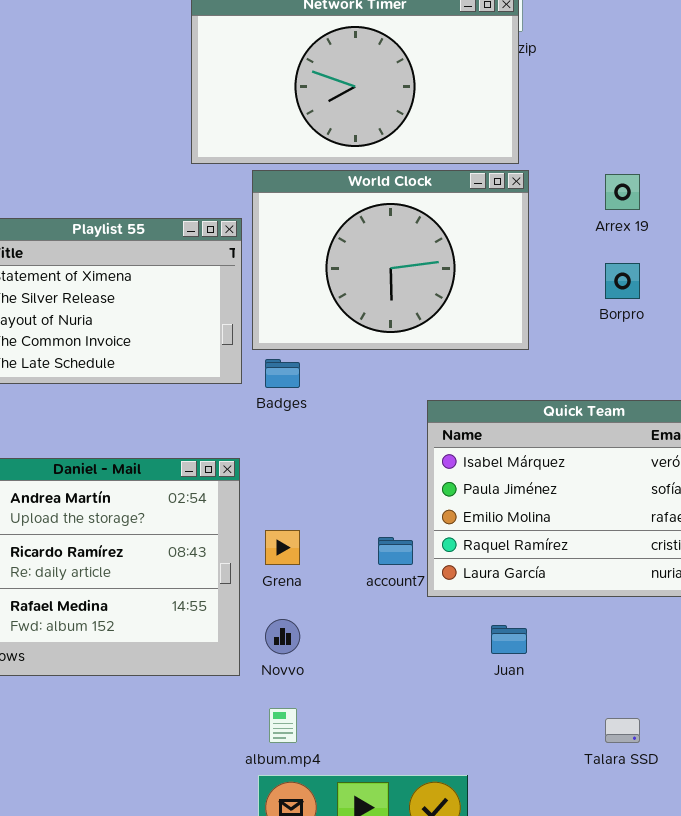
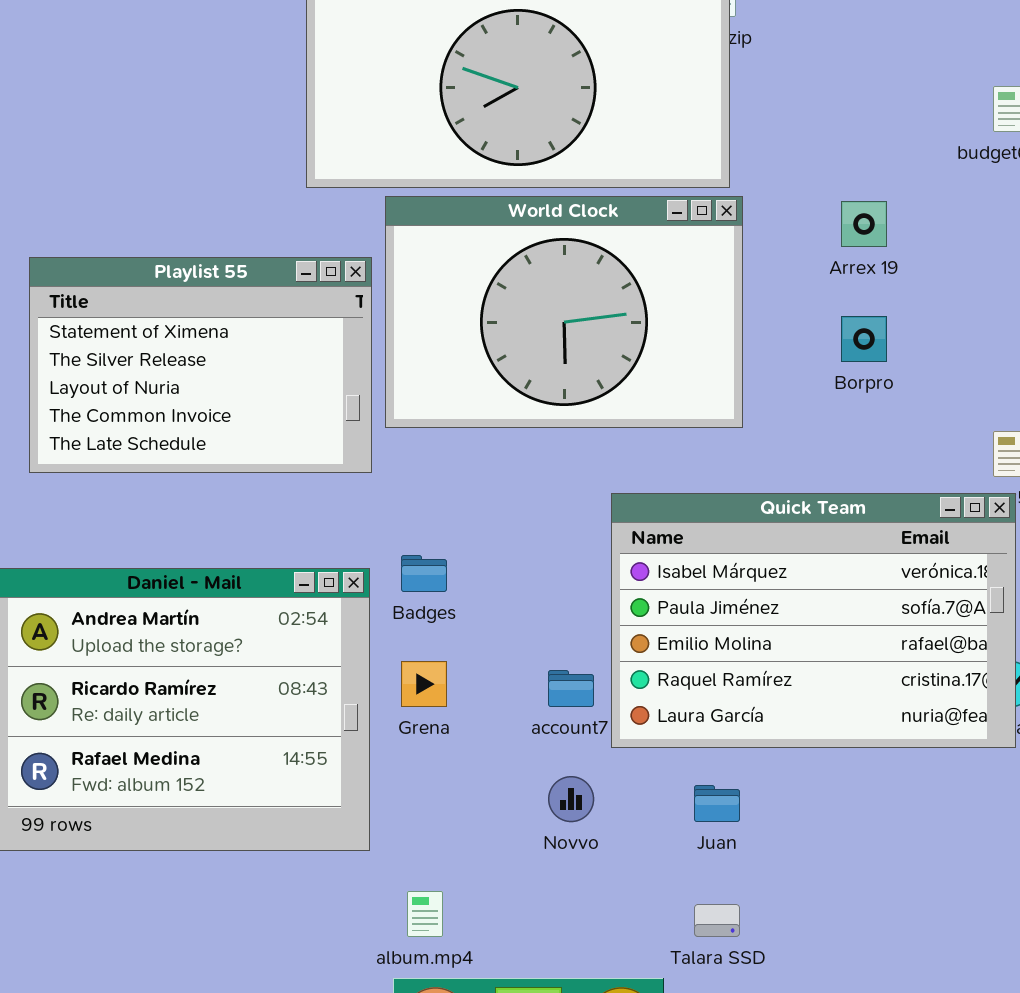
Badges: [265,359,300,388] -> [401,555,447,592], moved
Novvo: [265,619,300,654] -> [548,776,594,822], moved
Talara SSD: [605,718,640,743] -> [694,904,740,937], moved

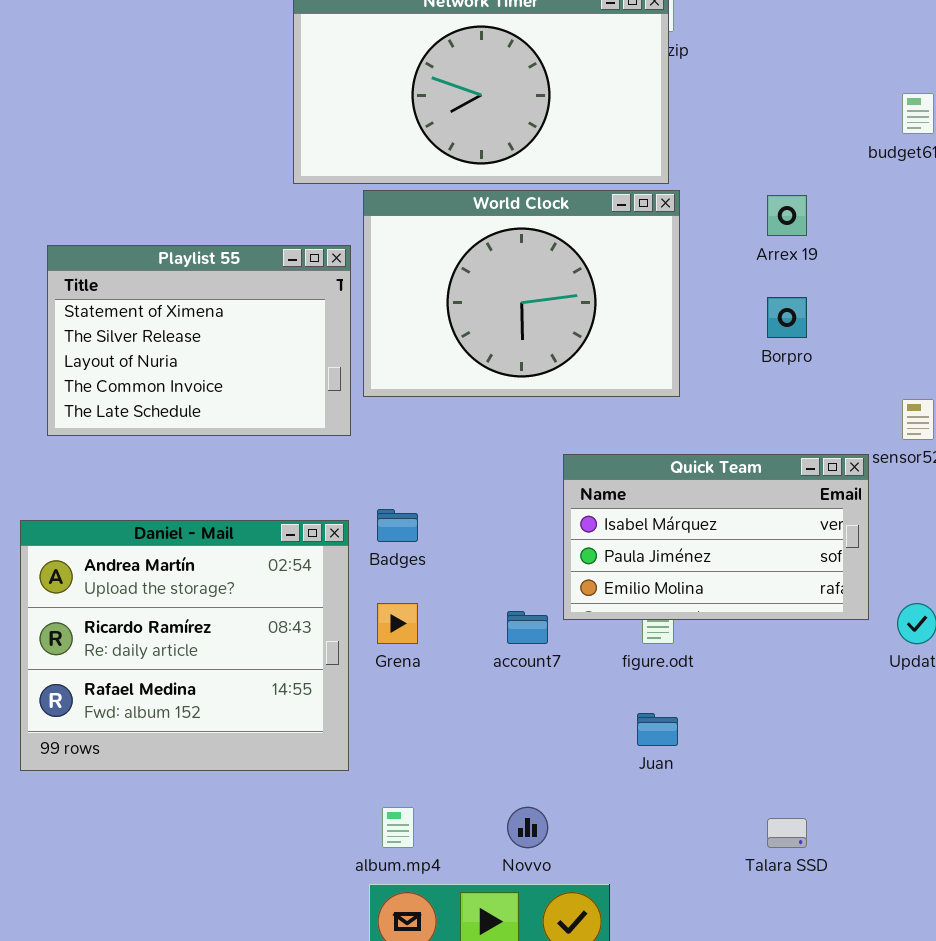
Quick Team: [611,493,1016,748] -> [563,454,869,620], resized
Novvo: [548,776,594,822] -> [507,807,548,848], moved
Talara SSD: [694,904,740,937] -> [767,818,807,848], moved

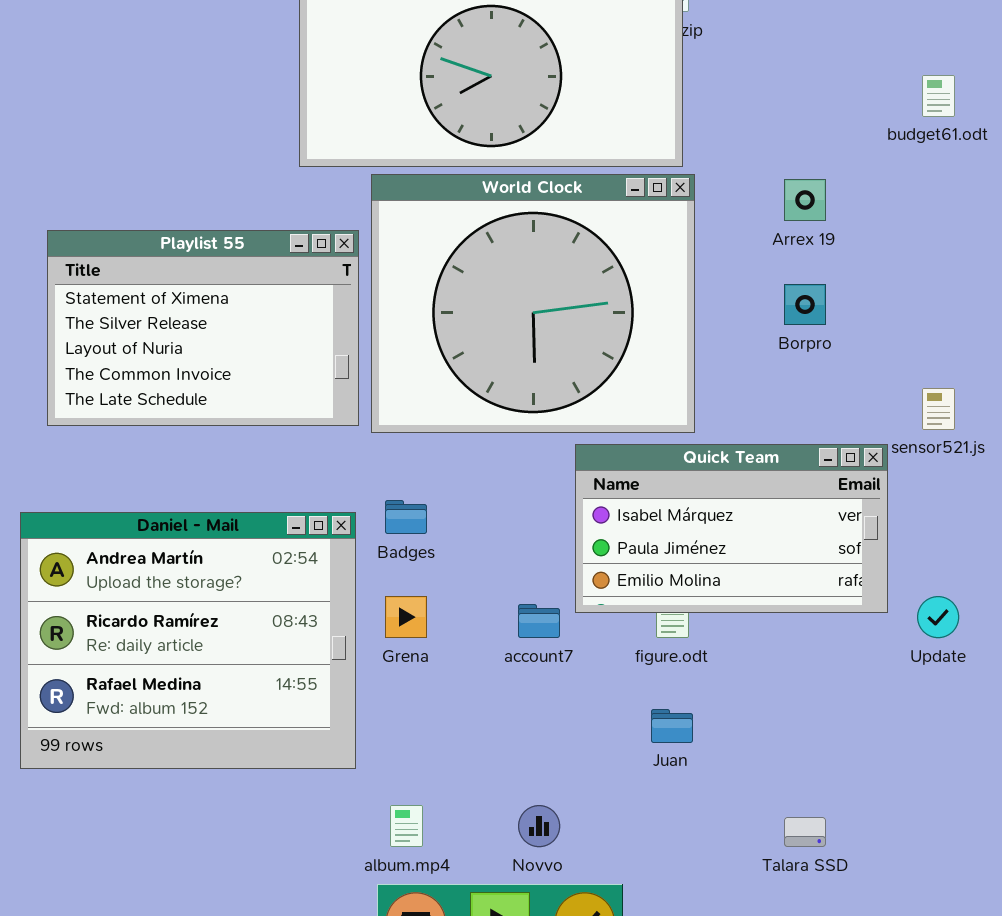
World Clock: [363,190,680,397] -> [371,174,695,433], resized

